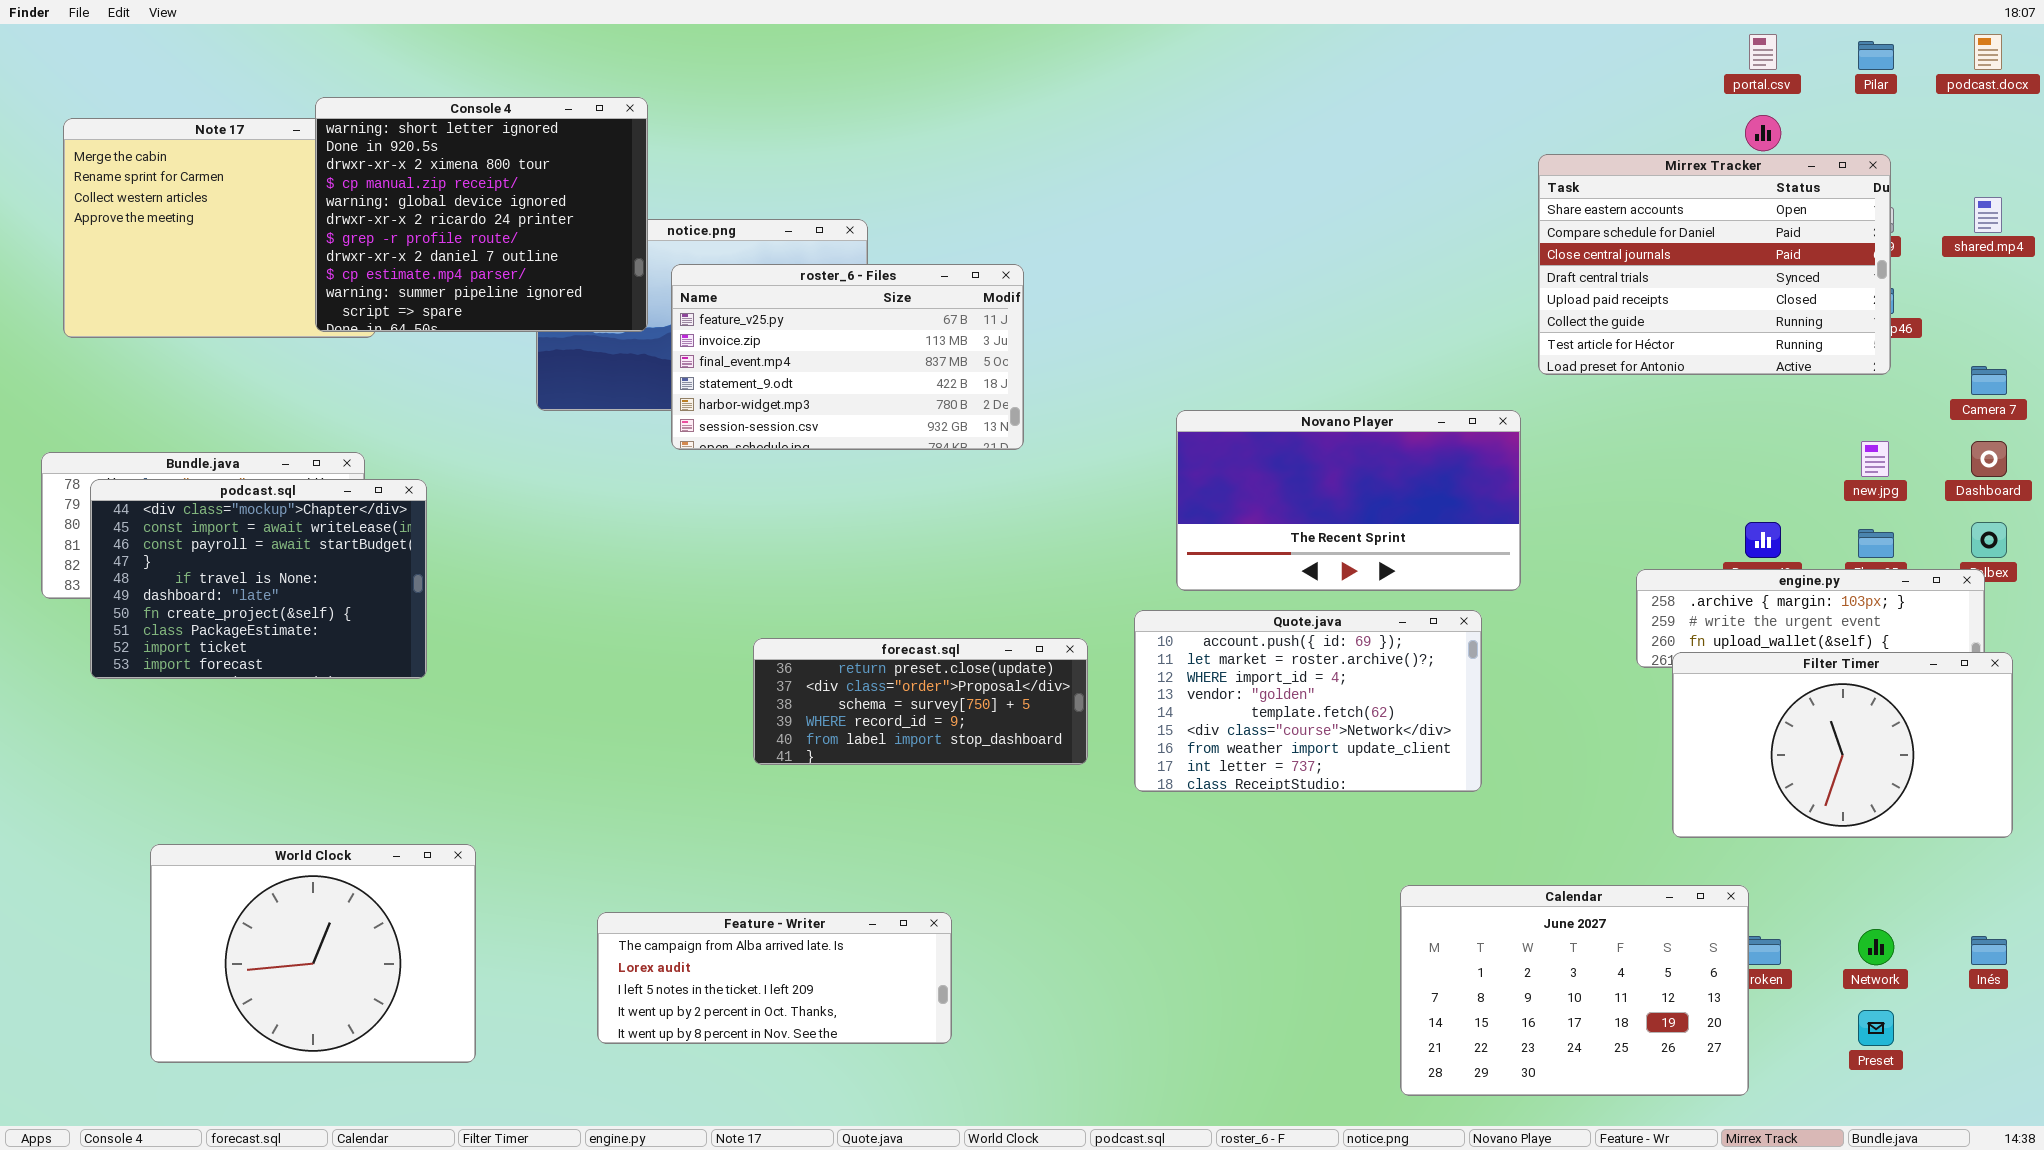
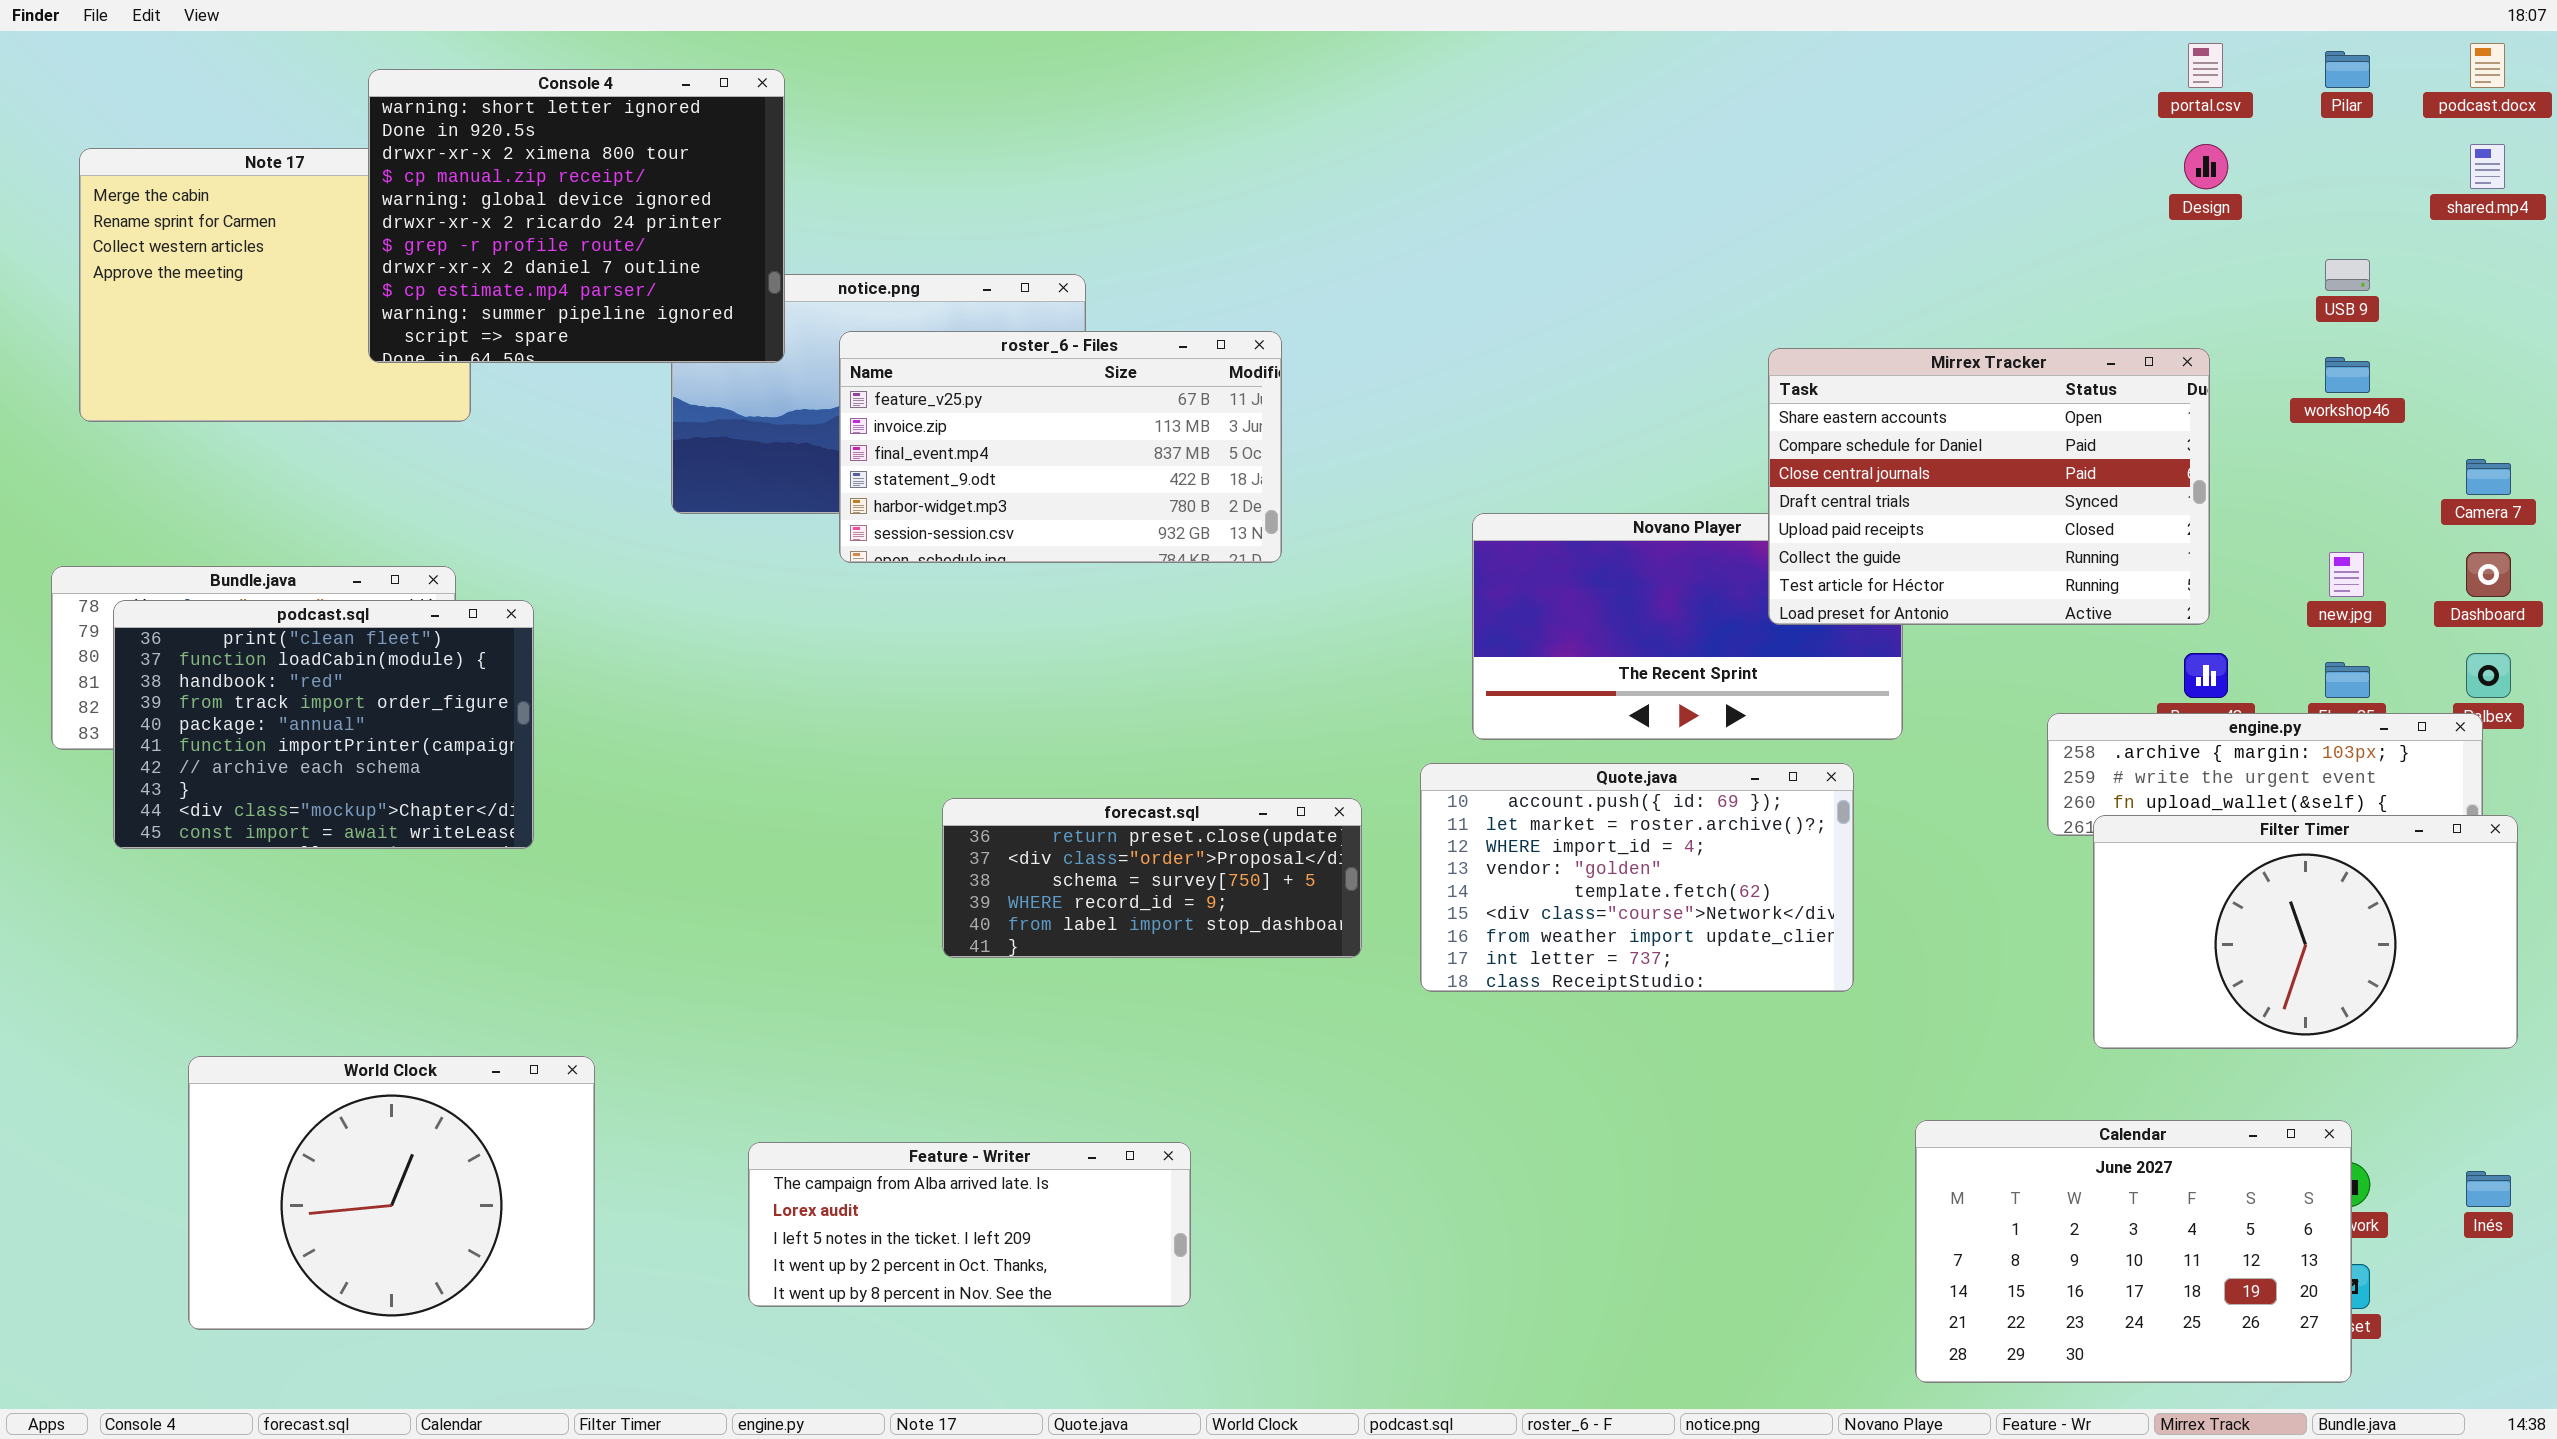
Console 4: [315,97,648,332] -> [368,69,785,363], moved
Mirrex Tracker: [1538,154,1891,375] -> [1768,348,2210,625], moved
shared.mp4: [1974,197,2002,233] -> [2470,144,2505,189], moved
podcast.sql: [90,479,427,679] -> [113,600,534,849], scrolled up 8 rows
Calendar: [1400,885,1749,1096] -> [1915,1120,2352,1383], moved

